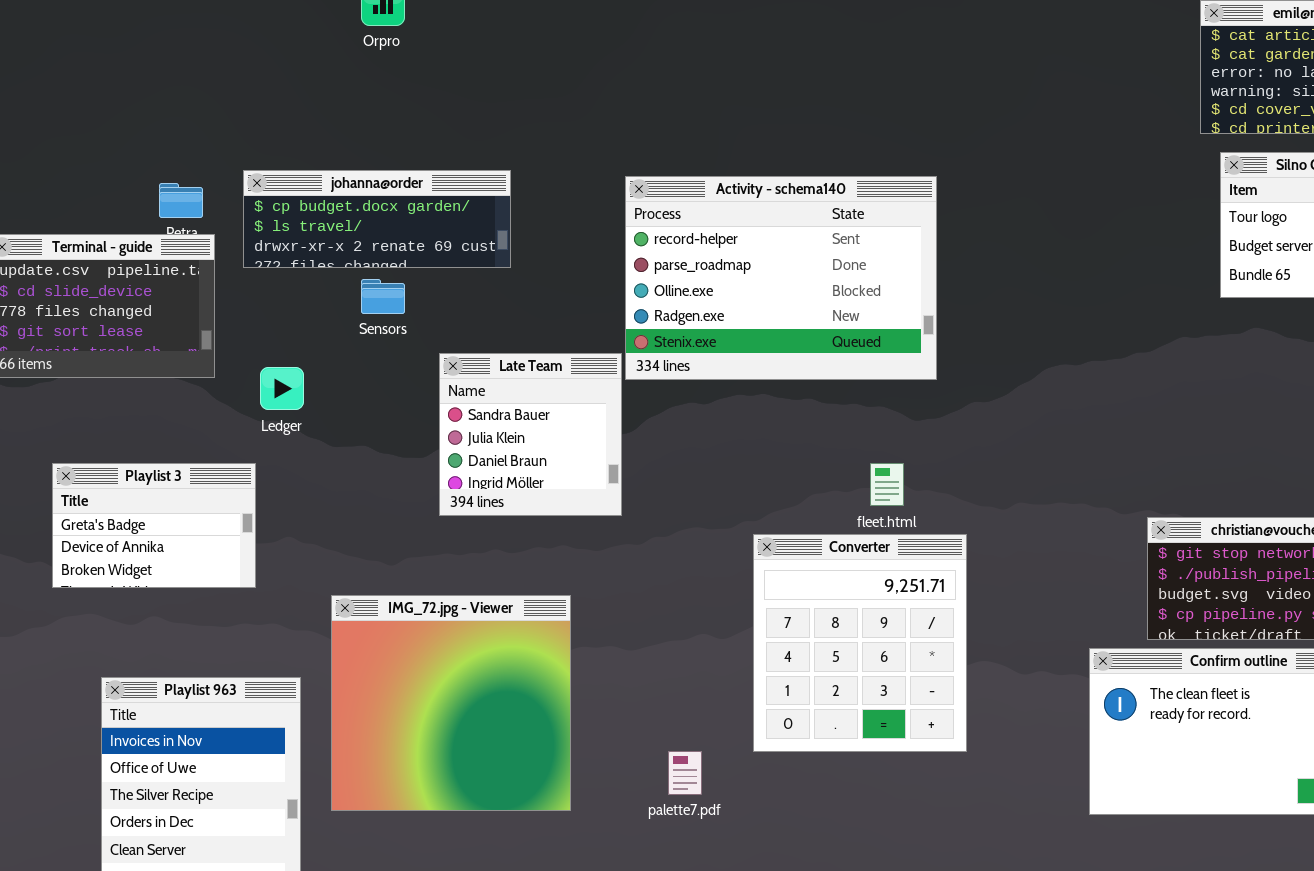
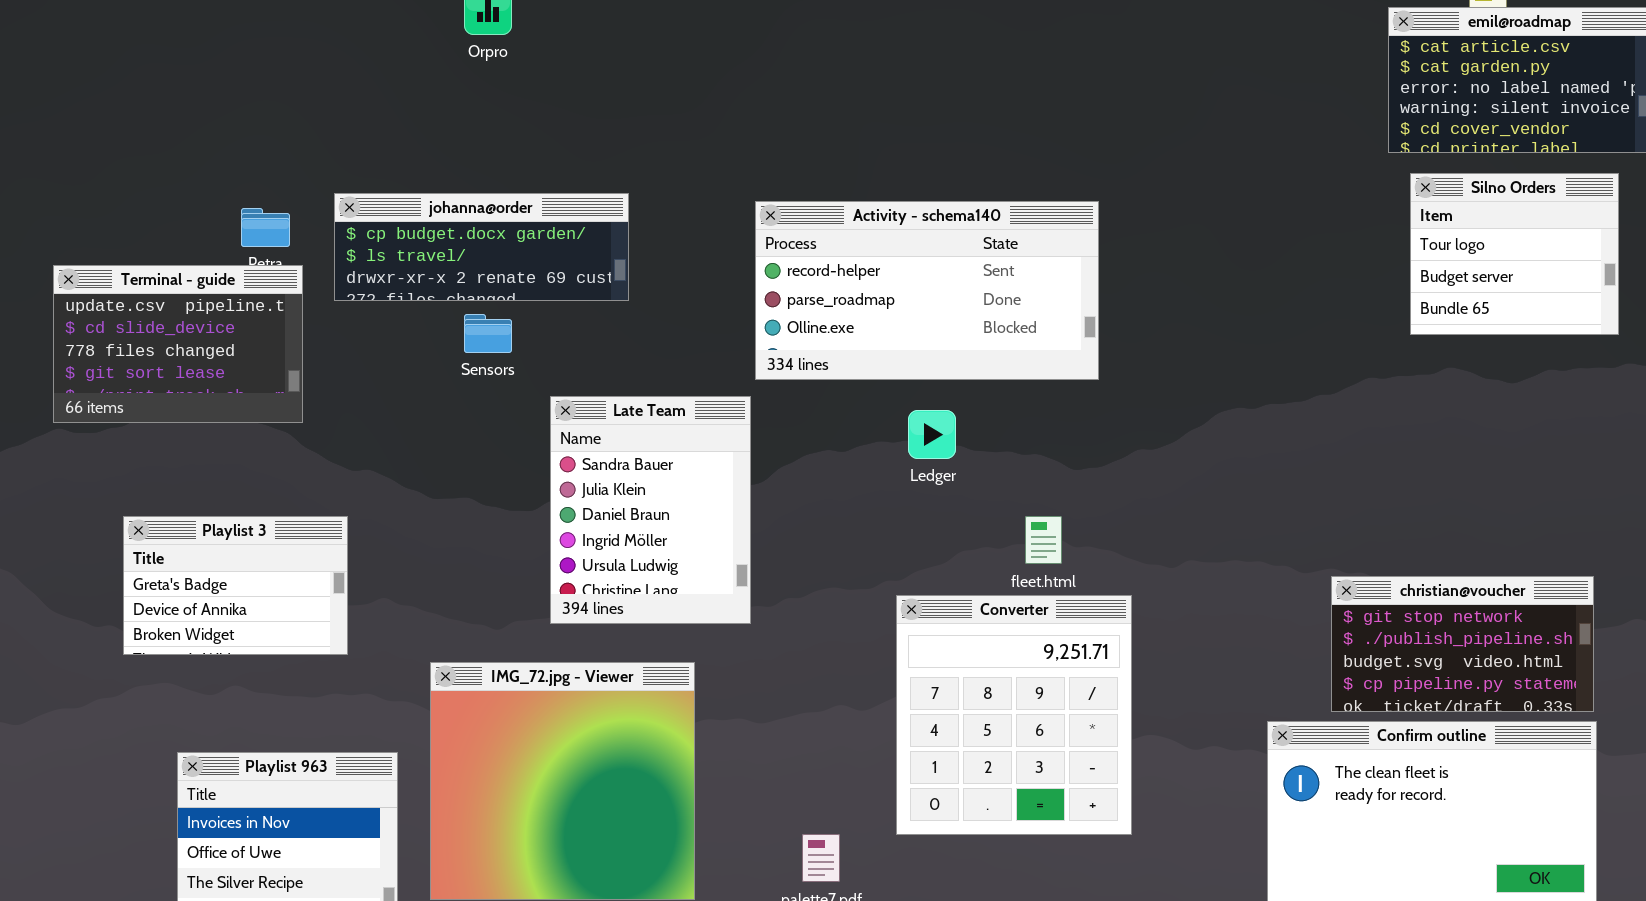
Activity - schema140: [625,176,937,380] -> [755,201,1099,380], resized
Late Team: [439,353,622,516] -> [550,396,751,624], resized
Ledger: [260,367,304,410] -> [908,410,956,459], moved

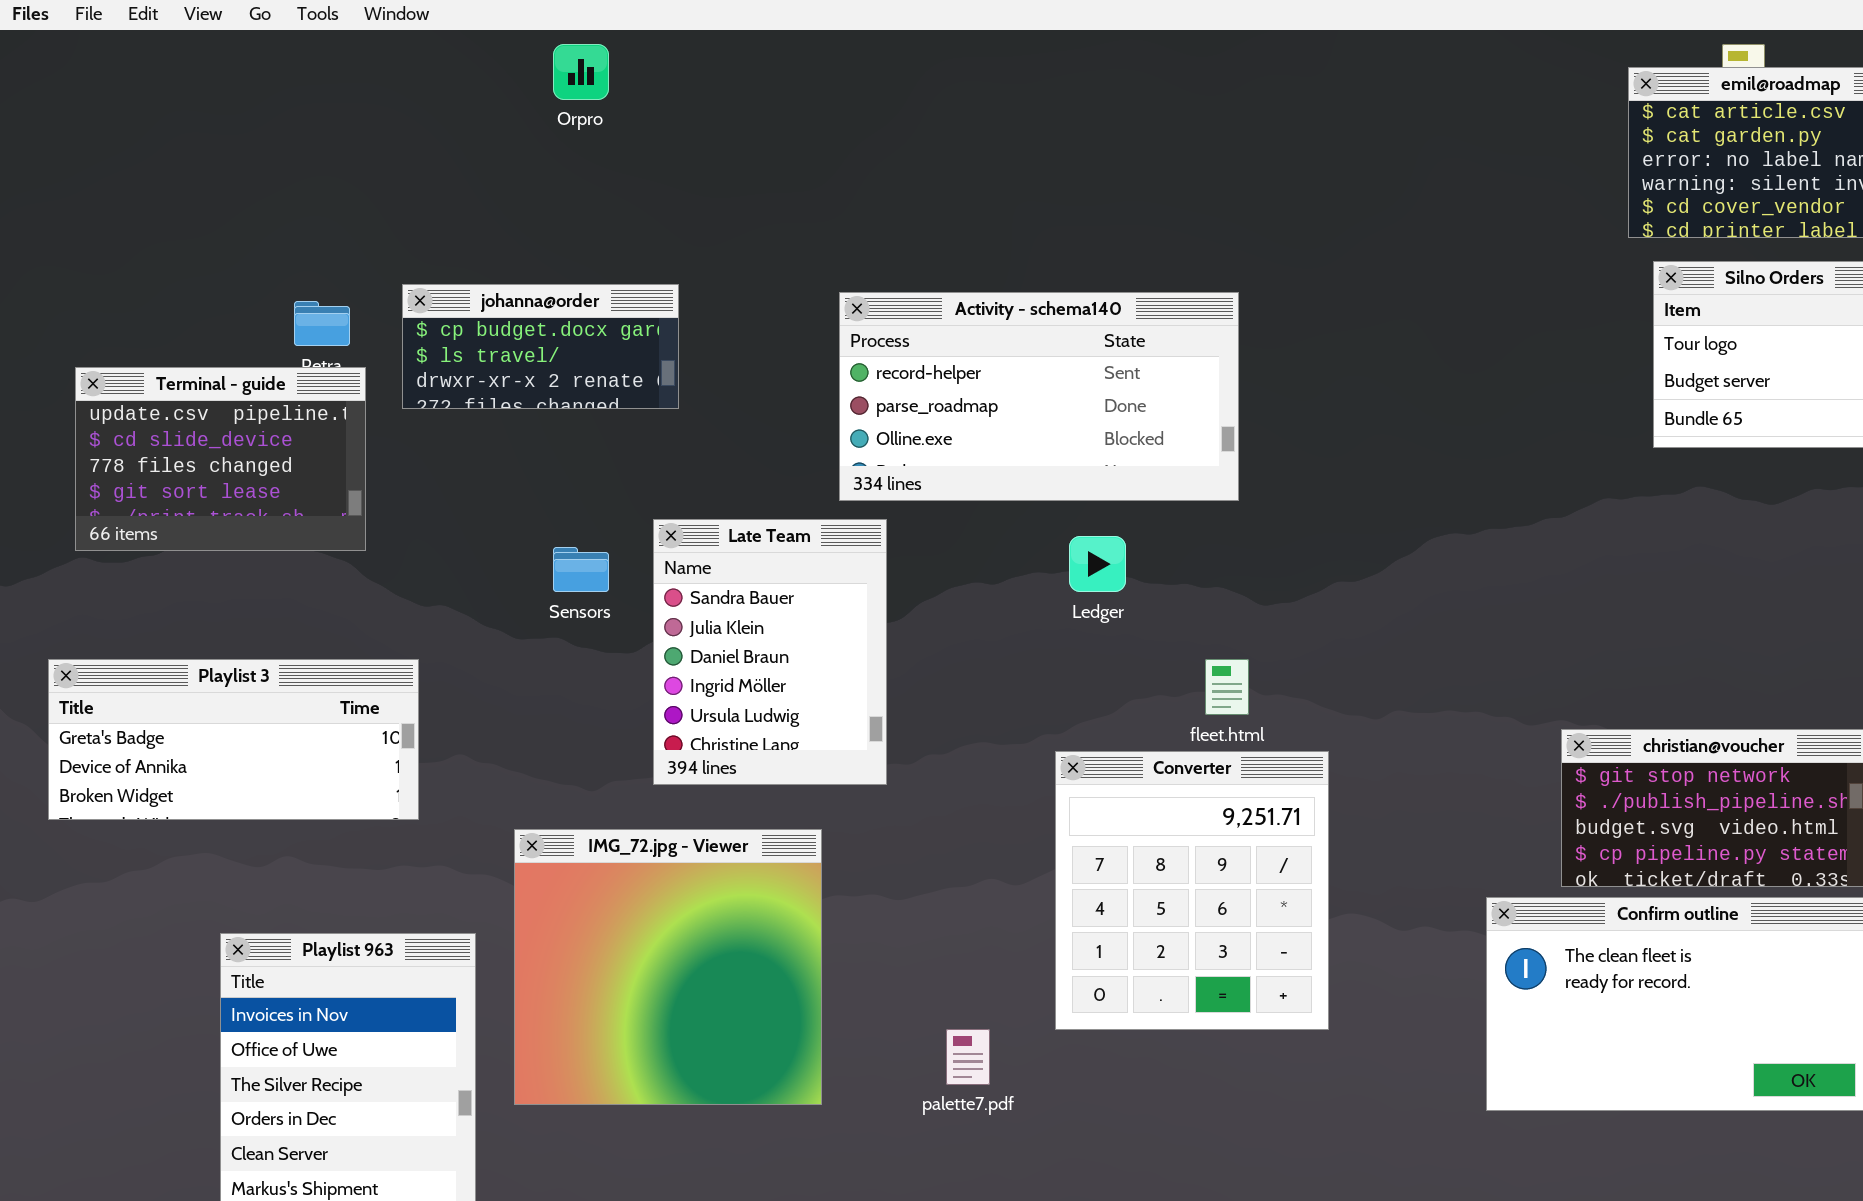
johanna@order: [334,193,629,301] -> [402,284,679,409], resized
Activity - schema140: [755,201,1099,380] -> [839,292,1239,501], moved
Sensors: [464,314,512,353] -> [553,547,609,592], moved
Playlist 3: [123,516,348,655] -> [48,659,419,820], resized

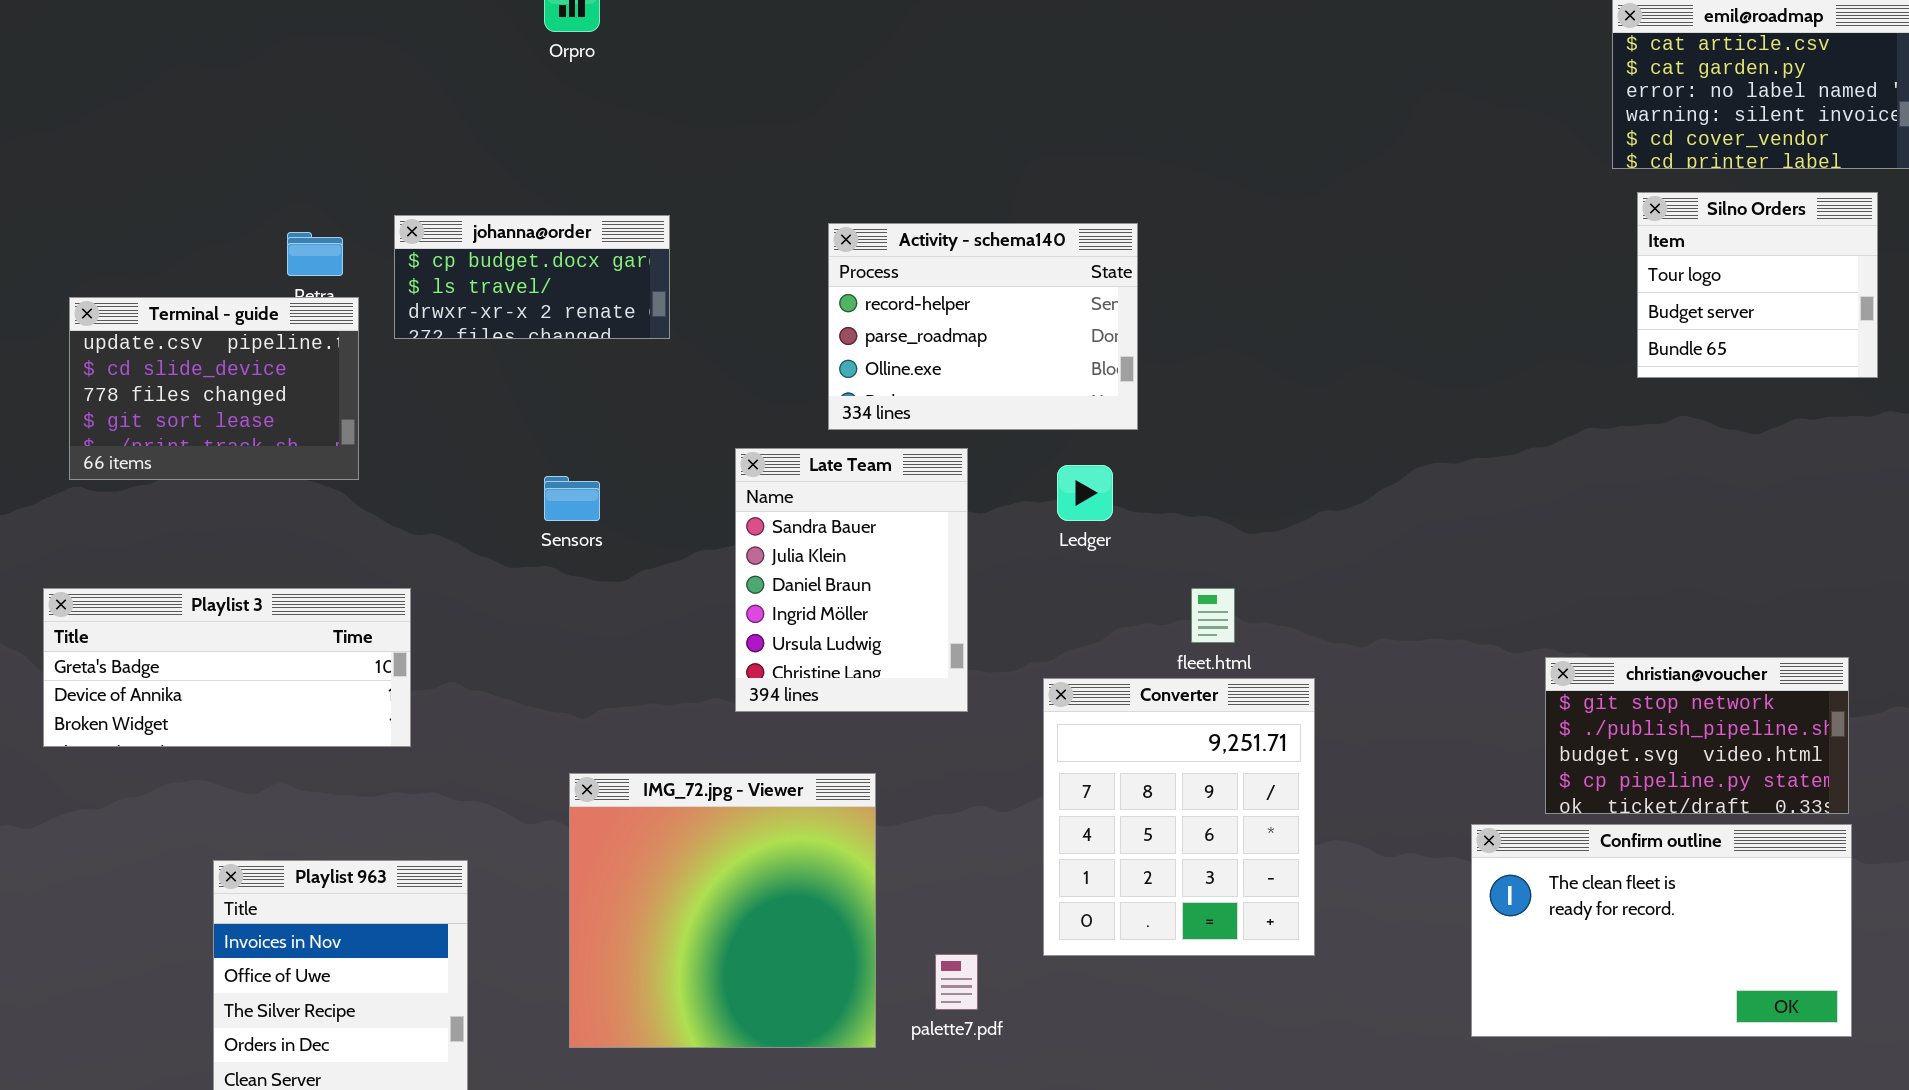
Activity - schema140: [839,292,1239,501] -> [828,223,1138,430], resized
Late Team: [653,519,887,785] -> [735,448,968,712], moved
IMG_72.jpg - Viewer: [514,829,822,1105] -> [569,773,876,1048], moved

